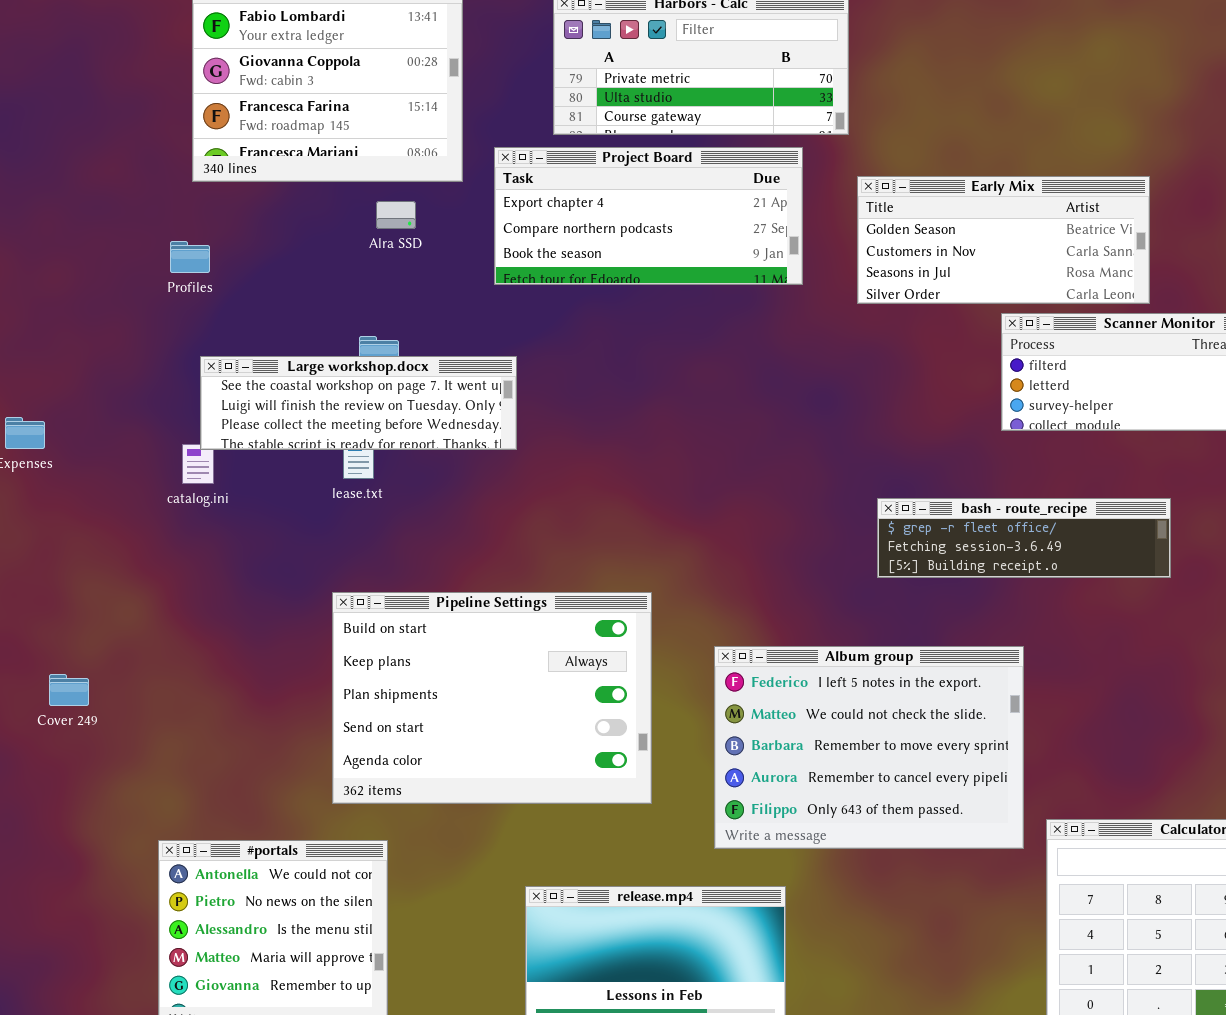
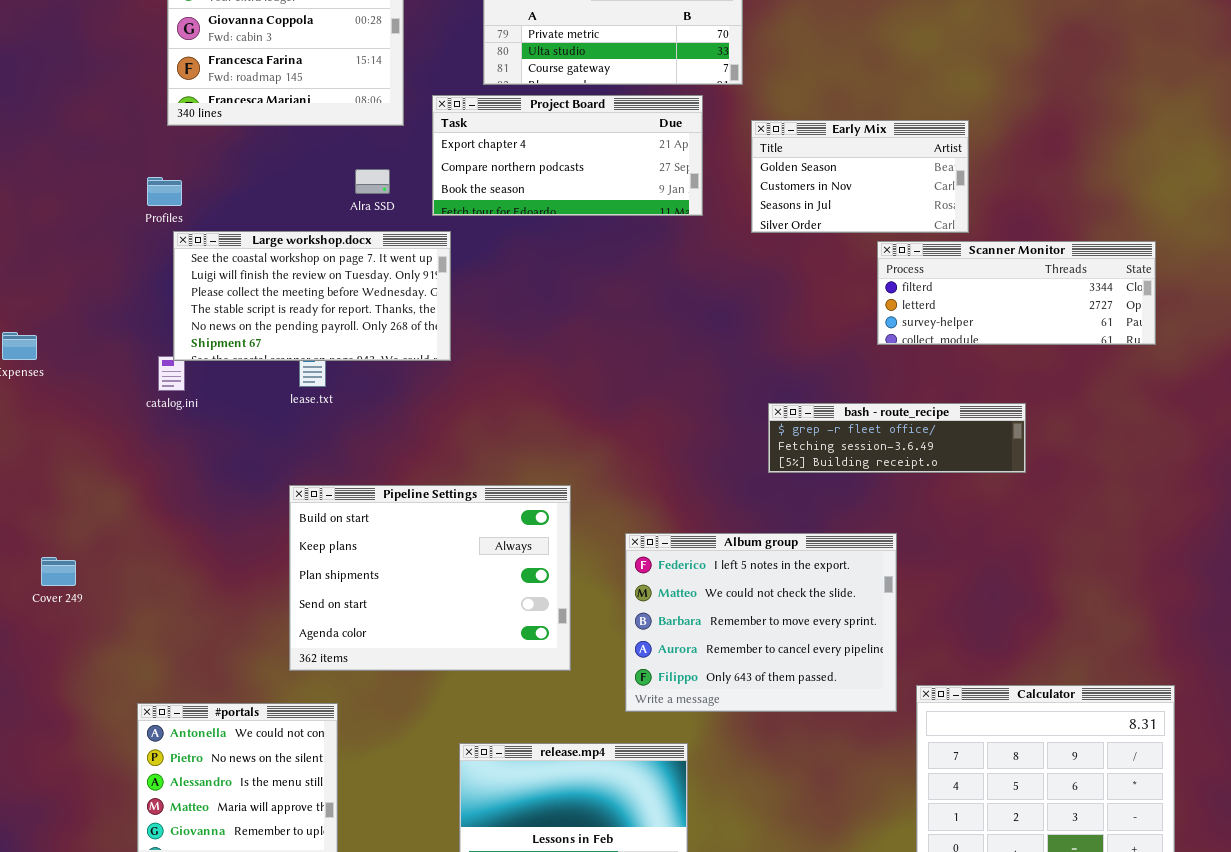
Early Mix: [857,176,1150,304] -> [751,120,969,233], resized
Alra SSD: [376,201,416,229] -> [355,169,390,194], moved
Large workshop.docx: [200,356,517,450] -> [173,231,451,361], resized

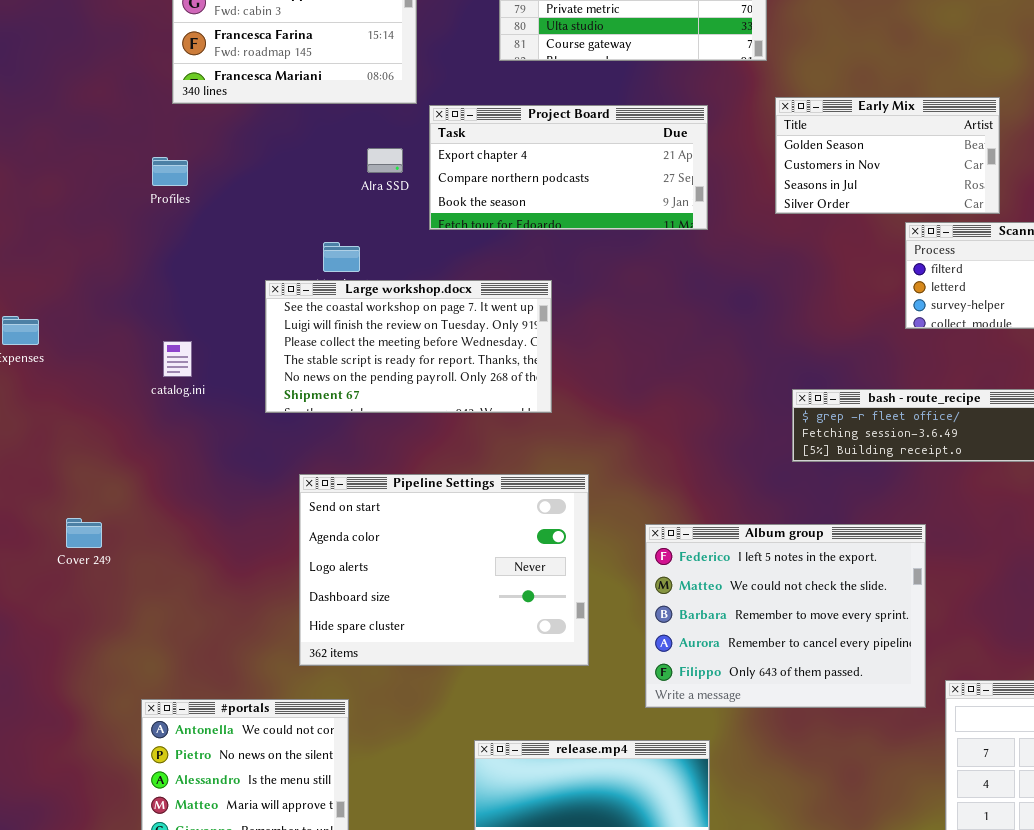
Project Board: [432,95,703,216] -> [429,105,708,230], moved
Large workshop.docx: [173,231,451,361] -> [265,280,552,413], moved
Pipeline Settings: [289,485,571,671] -> [299,474,589,666], scrolled down 3 rows
Cover 249: [41,557,76,586] -> [66,518,102,548], moved

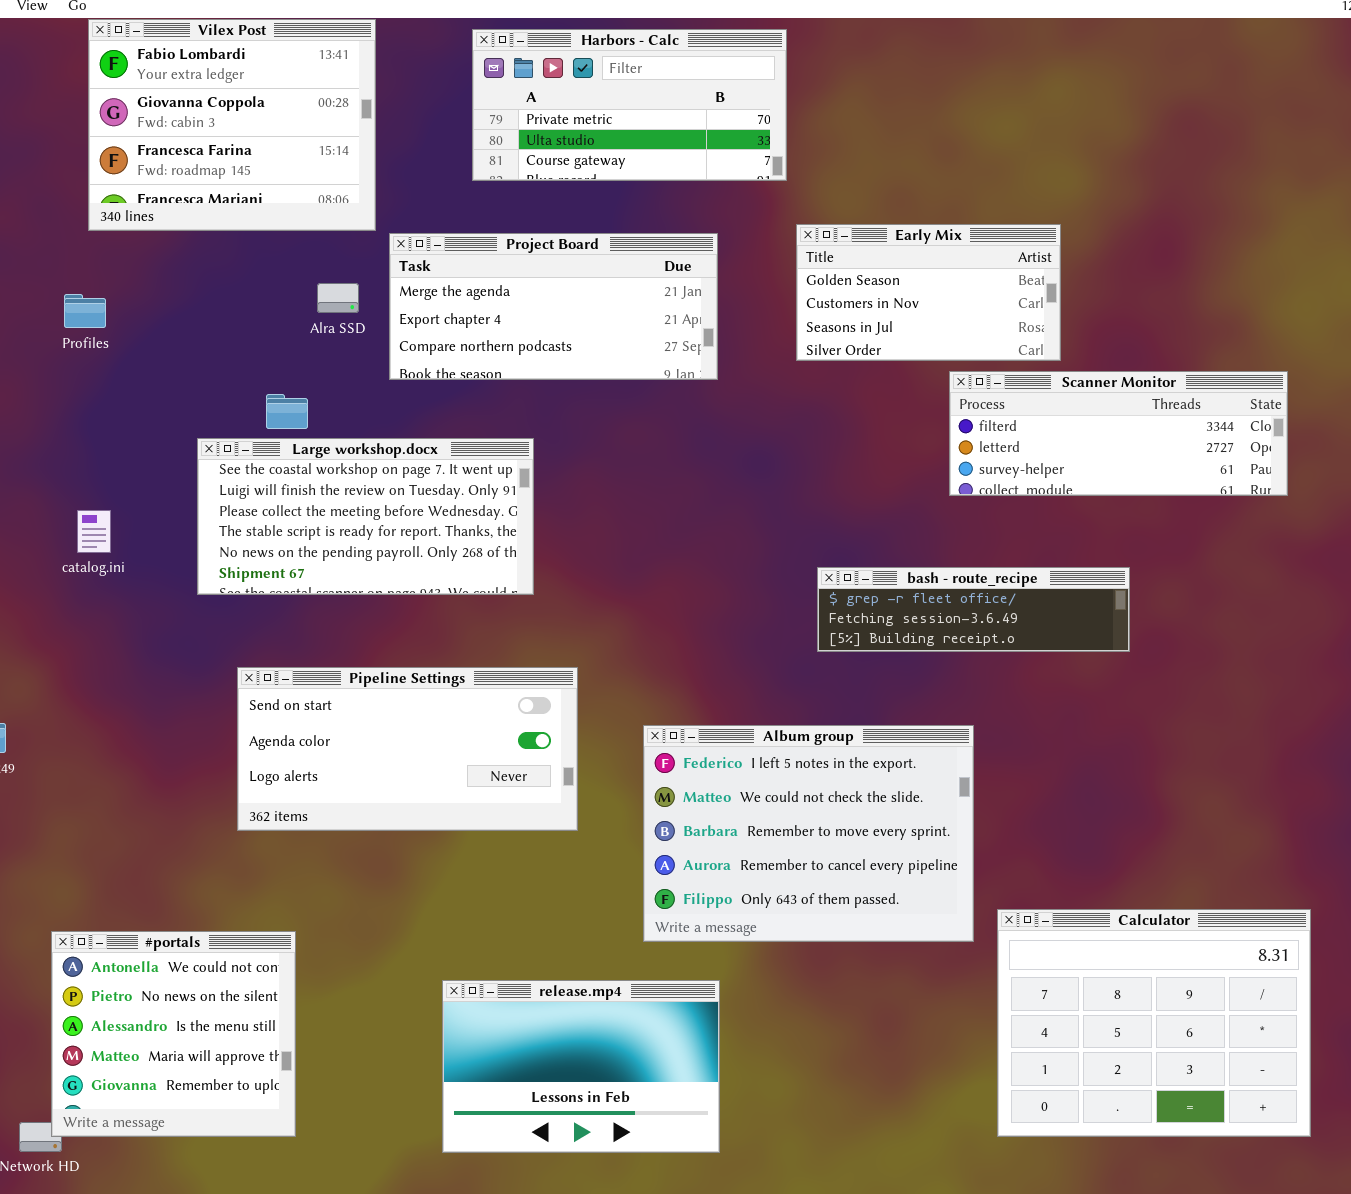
Project Board: [429,105,708,230] -> [389,233,718,380], scrolled up 1 row
Pipeline Settings: [299,474,589,666] -> [237,667,578,831], resized

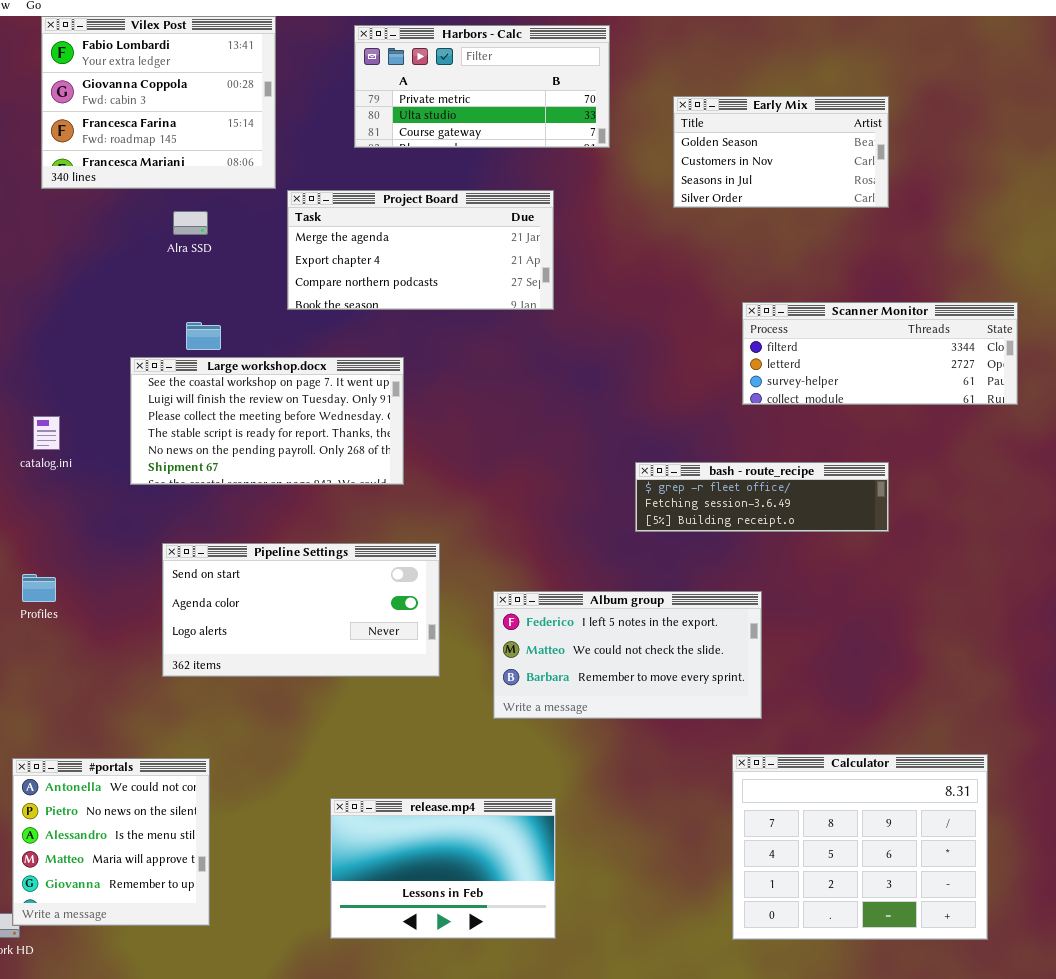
Early Mix: [796,224,1061,361] -> [673,96,889,208], moved
Alra SSD: [317,283,359,313] -> [173,211,208,235], moved
Profiles: [64,294,106,328] -> [22,574,56,602], moved
Album group: [643,725,974,942] -> [493,591,762,719], resized
Calculator: [997,909,1311,1137] -> [732,754,988,940], moved

